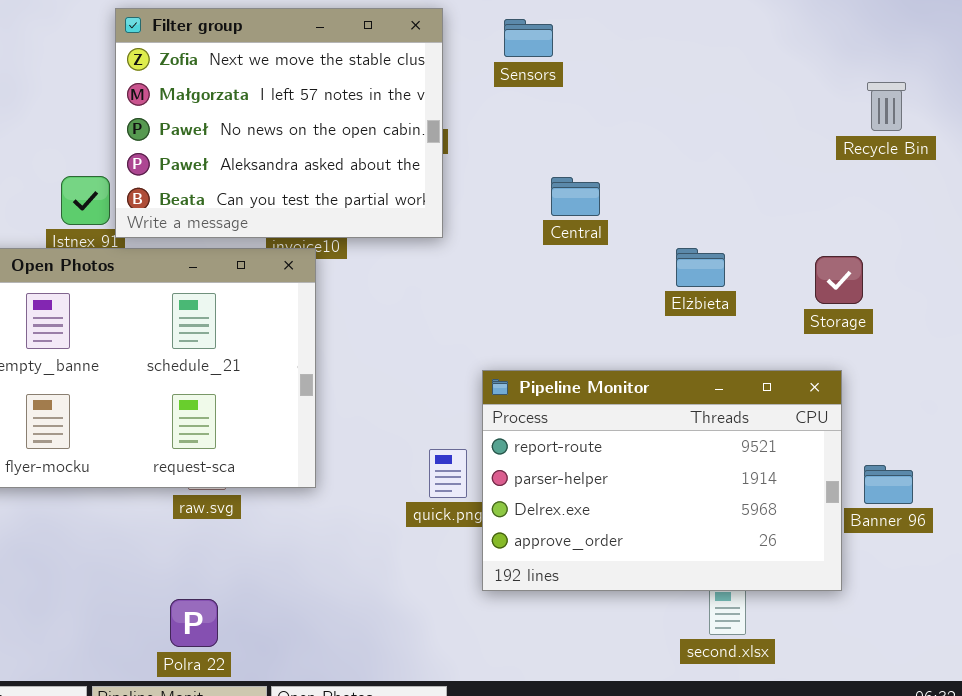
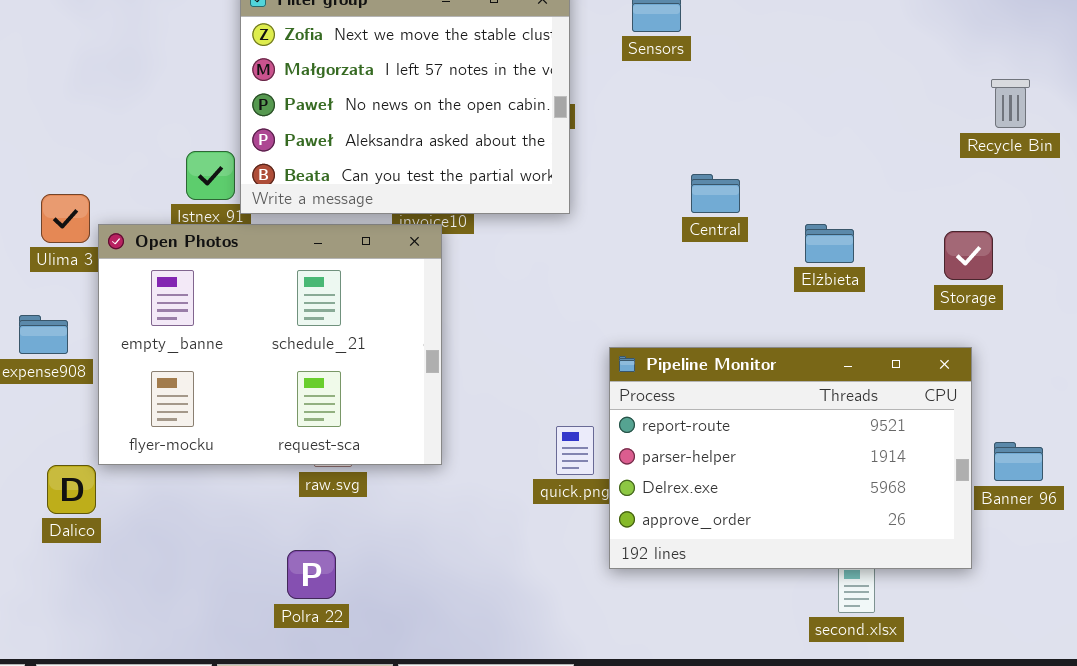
Recycle Bin: [867,82,906,131] -> [991,79,1030,128], moved
Central: [551,177,600,216] -> [691,174,740,213], moved
Polra 22: [170,599,218,647] -> [287,550,336,599], moved

